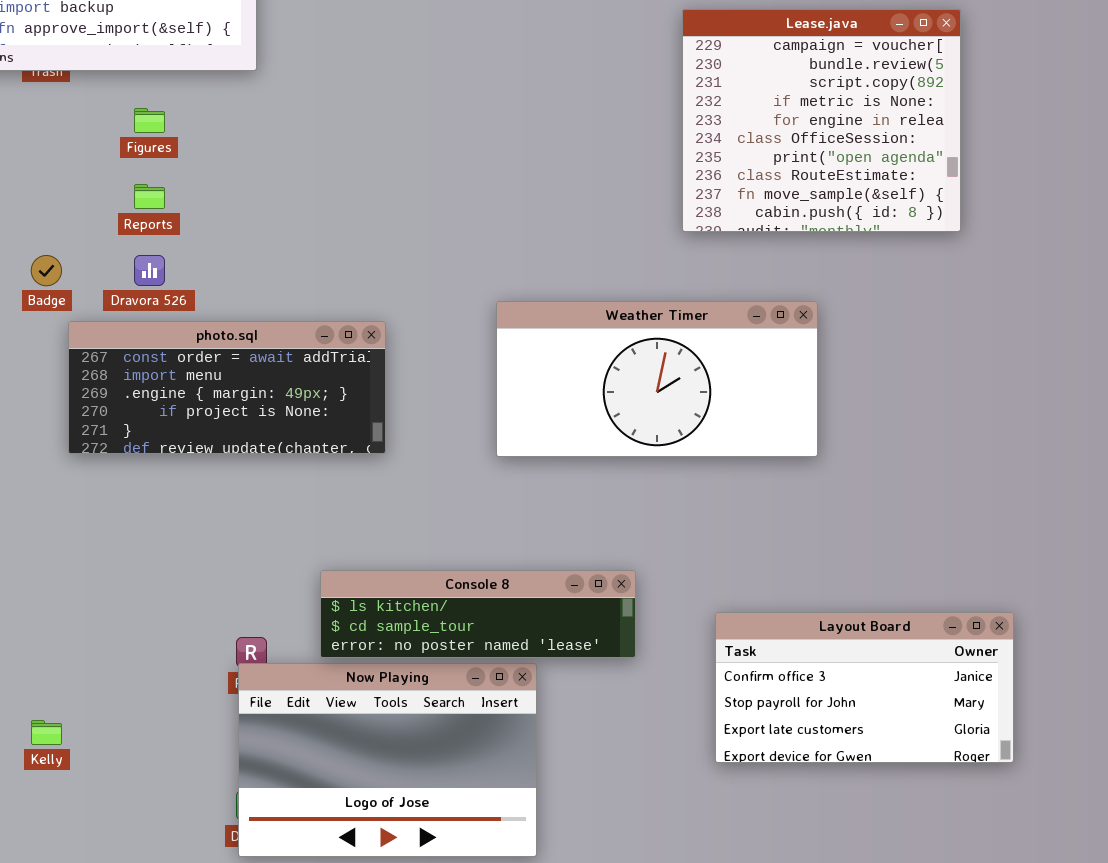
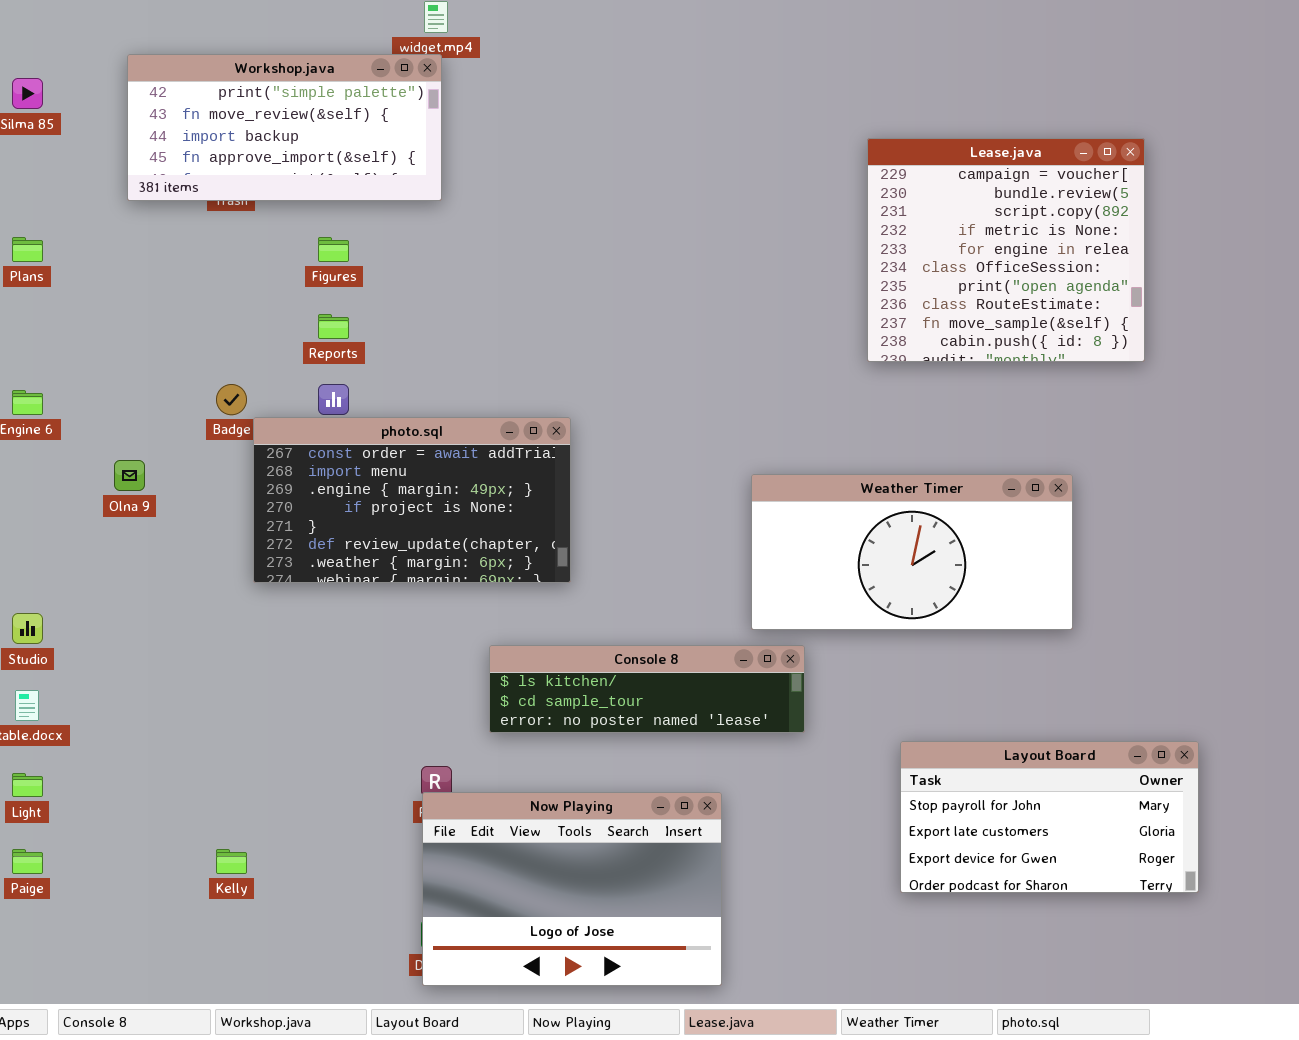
Weather Timer: [496,301,818,457] -> [751,474,1073,630], moved
photo.sql: [68,321,386,454] -> [253,417,571,583], resized
Console 8: [320,570,636,658] -> [489,645,805,733], moved
Layout Board: [715,612,1014,763] -> [900,741,1199,893], scrolled down 1 row

